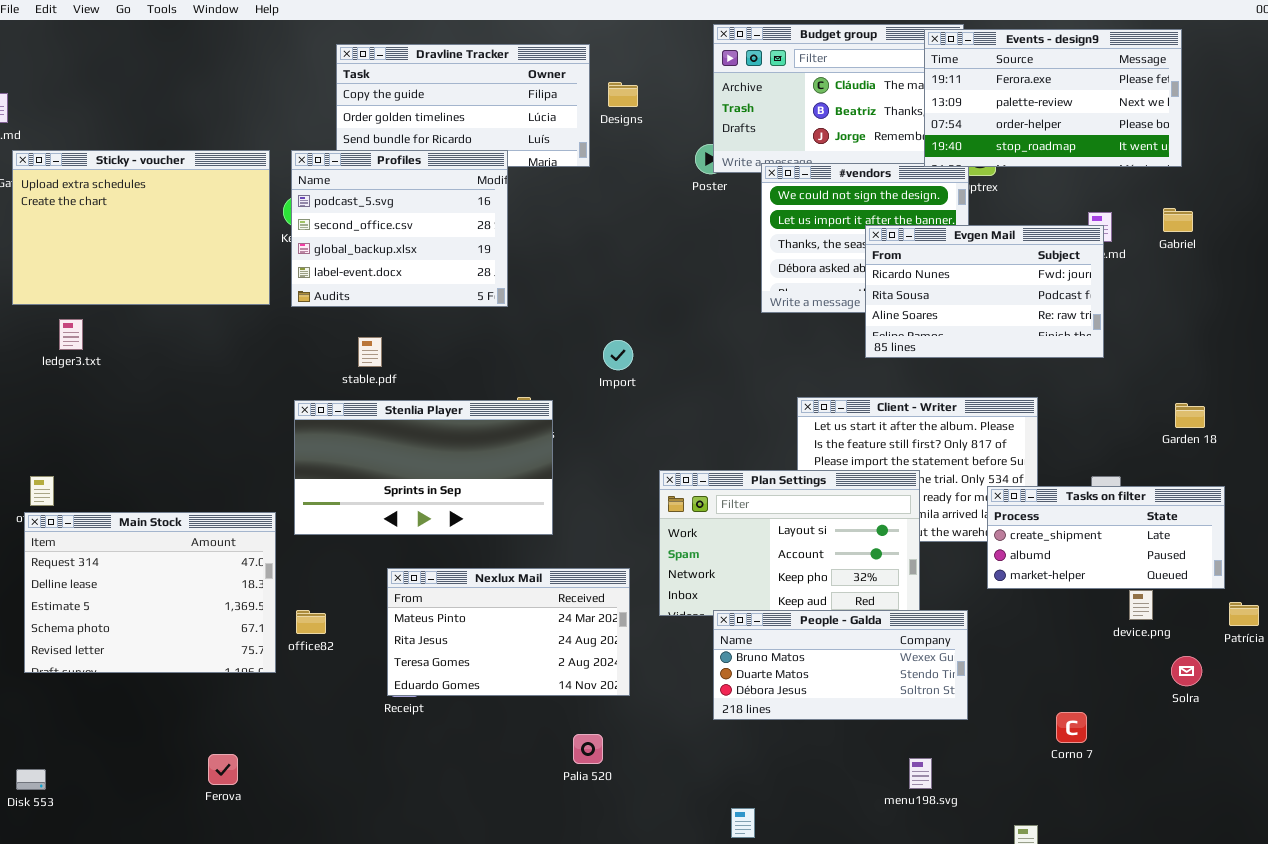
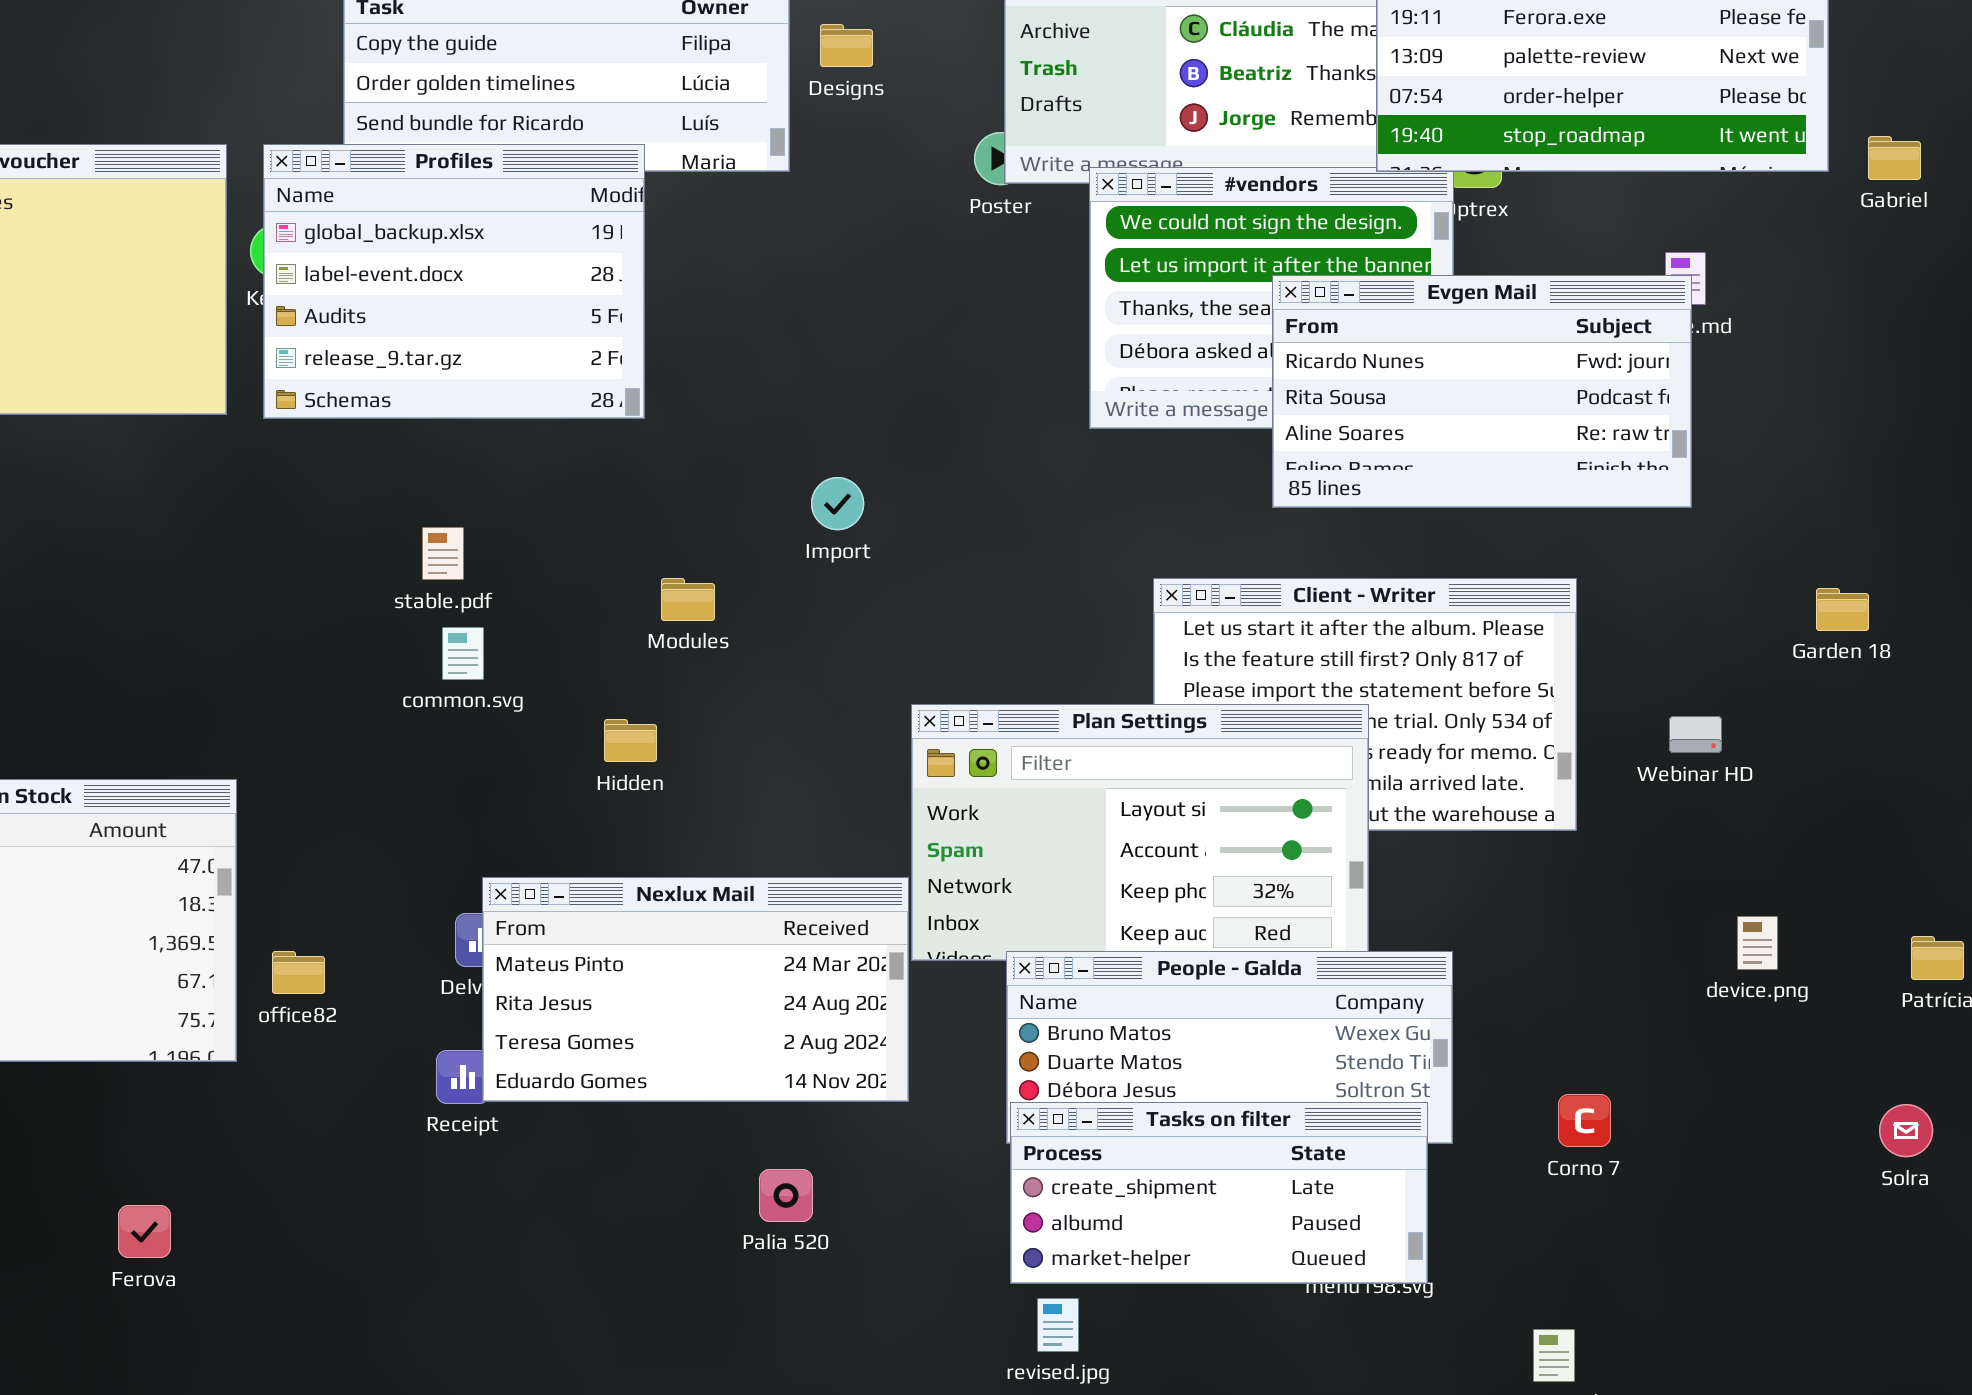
Profiles: [291,150,508,307] -> [263,144,645,419], scrolled down 2 rows
Gabriel: [1163,208,1193,232] -> [1868,136,1921,180], moved
stable.pdf: [358,337,382,367] -> [422,527,464,580], moved
Stenlia Player: [294,400,553,535] -> none, closed
Tasks on filter: [987,486,1225,589] -> [1010,1102,1428,1284], moved
Nexlux Mail: [387,568,630,696] -> [482,877,909,1102], moved
Solra: [1171,656,1202,686] -> [1879,1104,1933,1157], moved
Corno 7: [1056,712,1087,743] -> [1558,1094,1611,1147], moved

